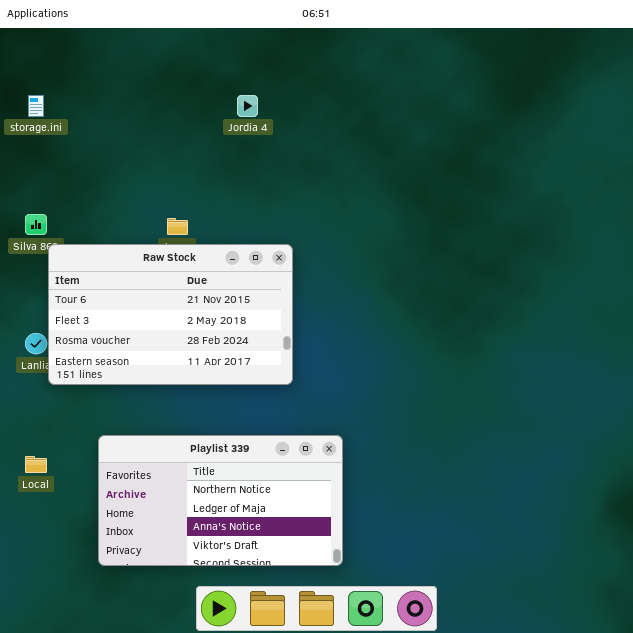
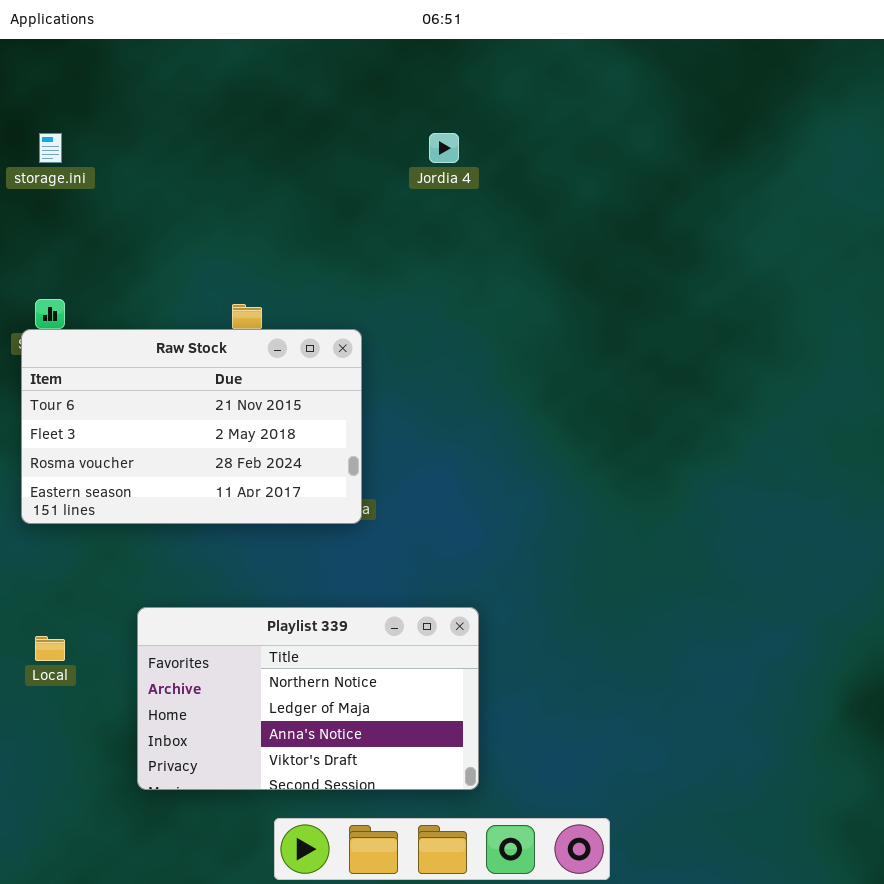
Jordia 4: [237,95,258,117] -> [429,133,459,163], moved
Raw Stock: [48,244,293,385] -> [21,329,362,524], moved

